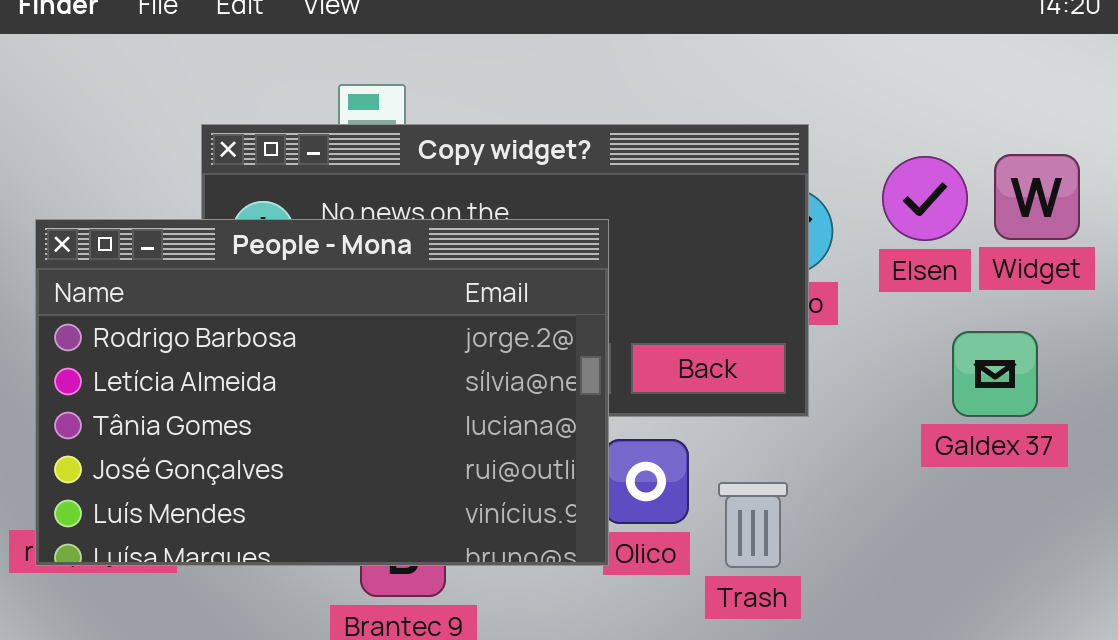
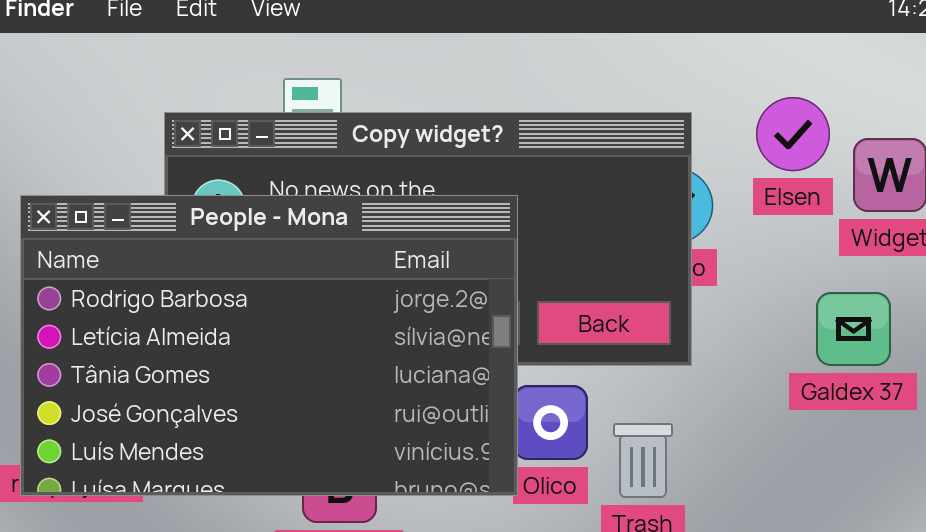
Elsen: [882,156,968,241] -> [756,97,830,171], moved

